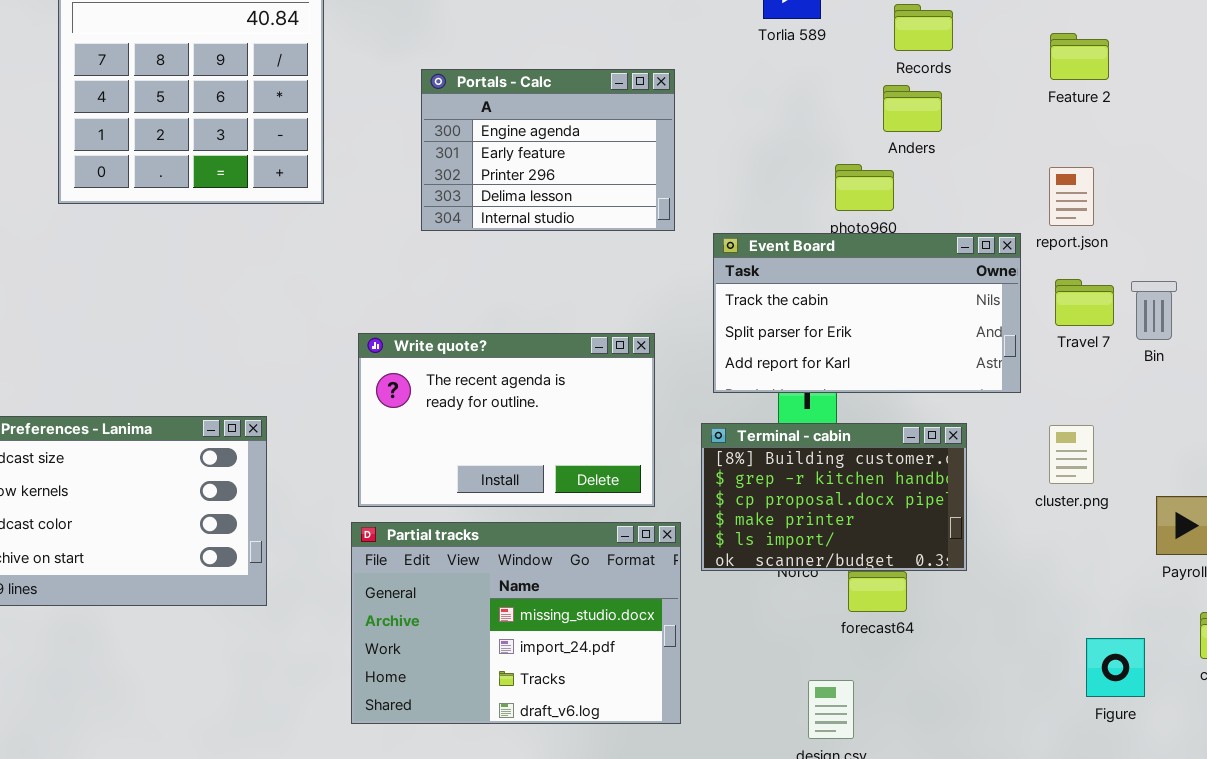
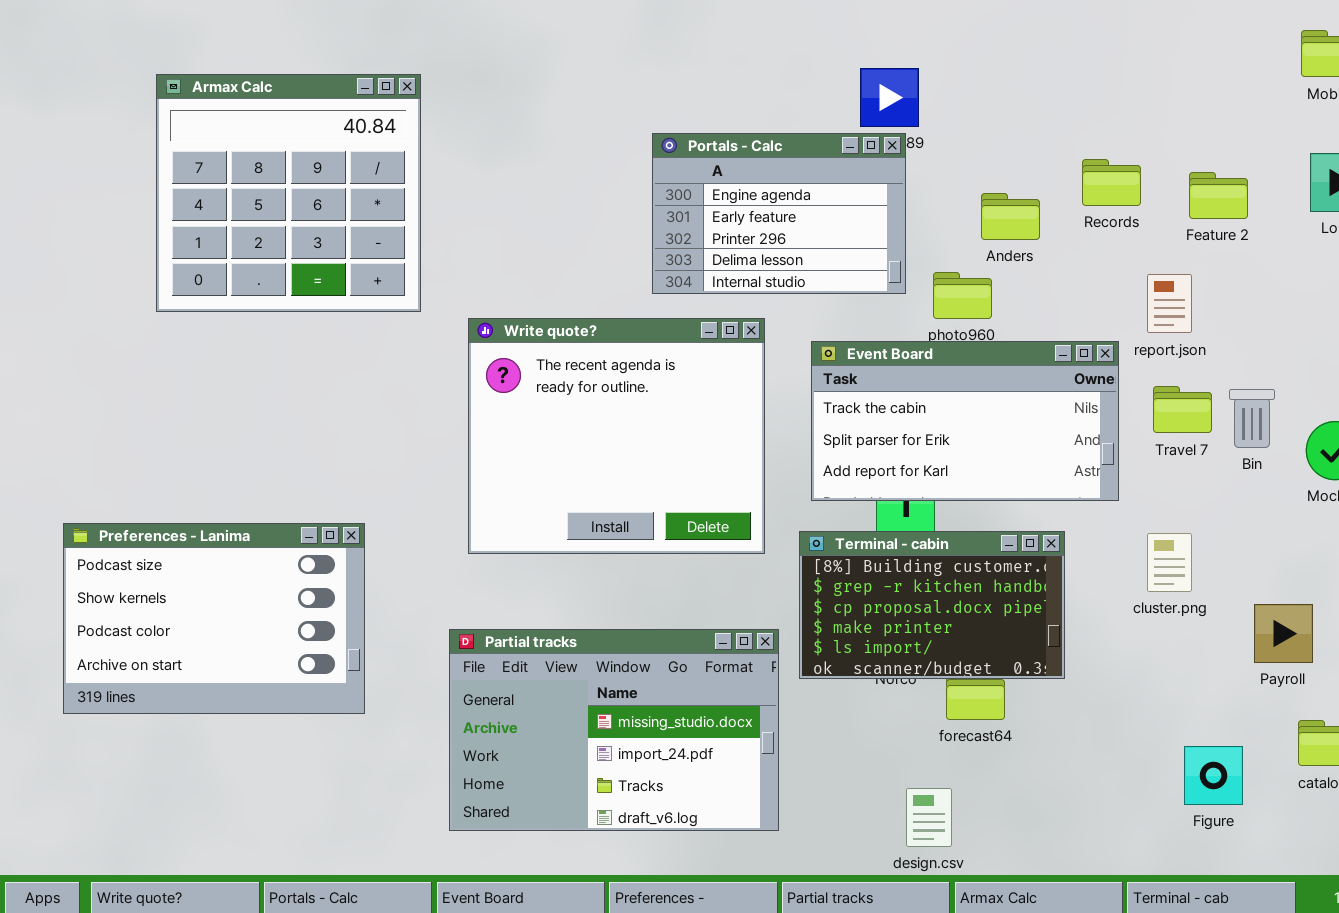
Records: [894,4,953,51] -> [1082,159,1141,206], moved
Feature 2: [1050,33,1109,80] -> [1189,172,1248,219], moved
Portals - Calc: [421,69,675,231] -> [652,133,906,294], moved
Write quote?: [358,333,655,507] -> [468,318,765,554], moved, resized

